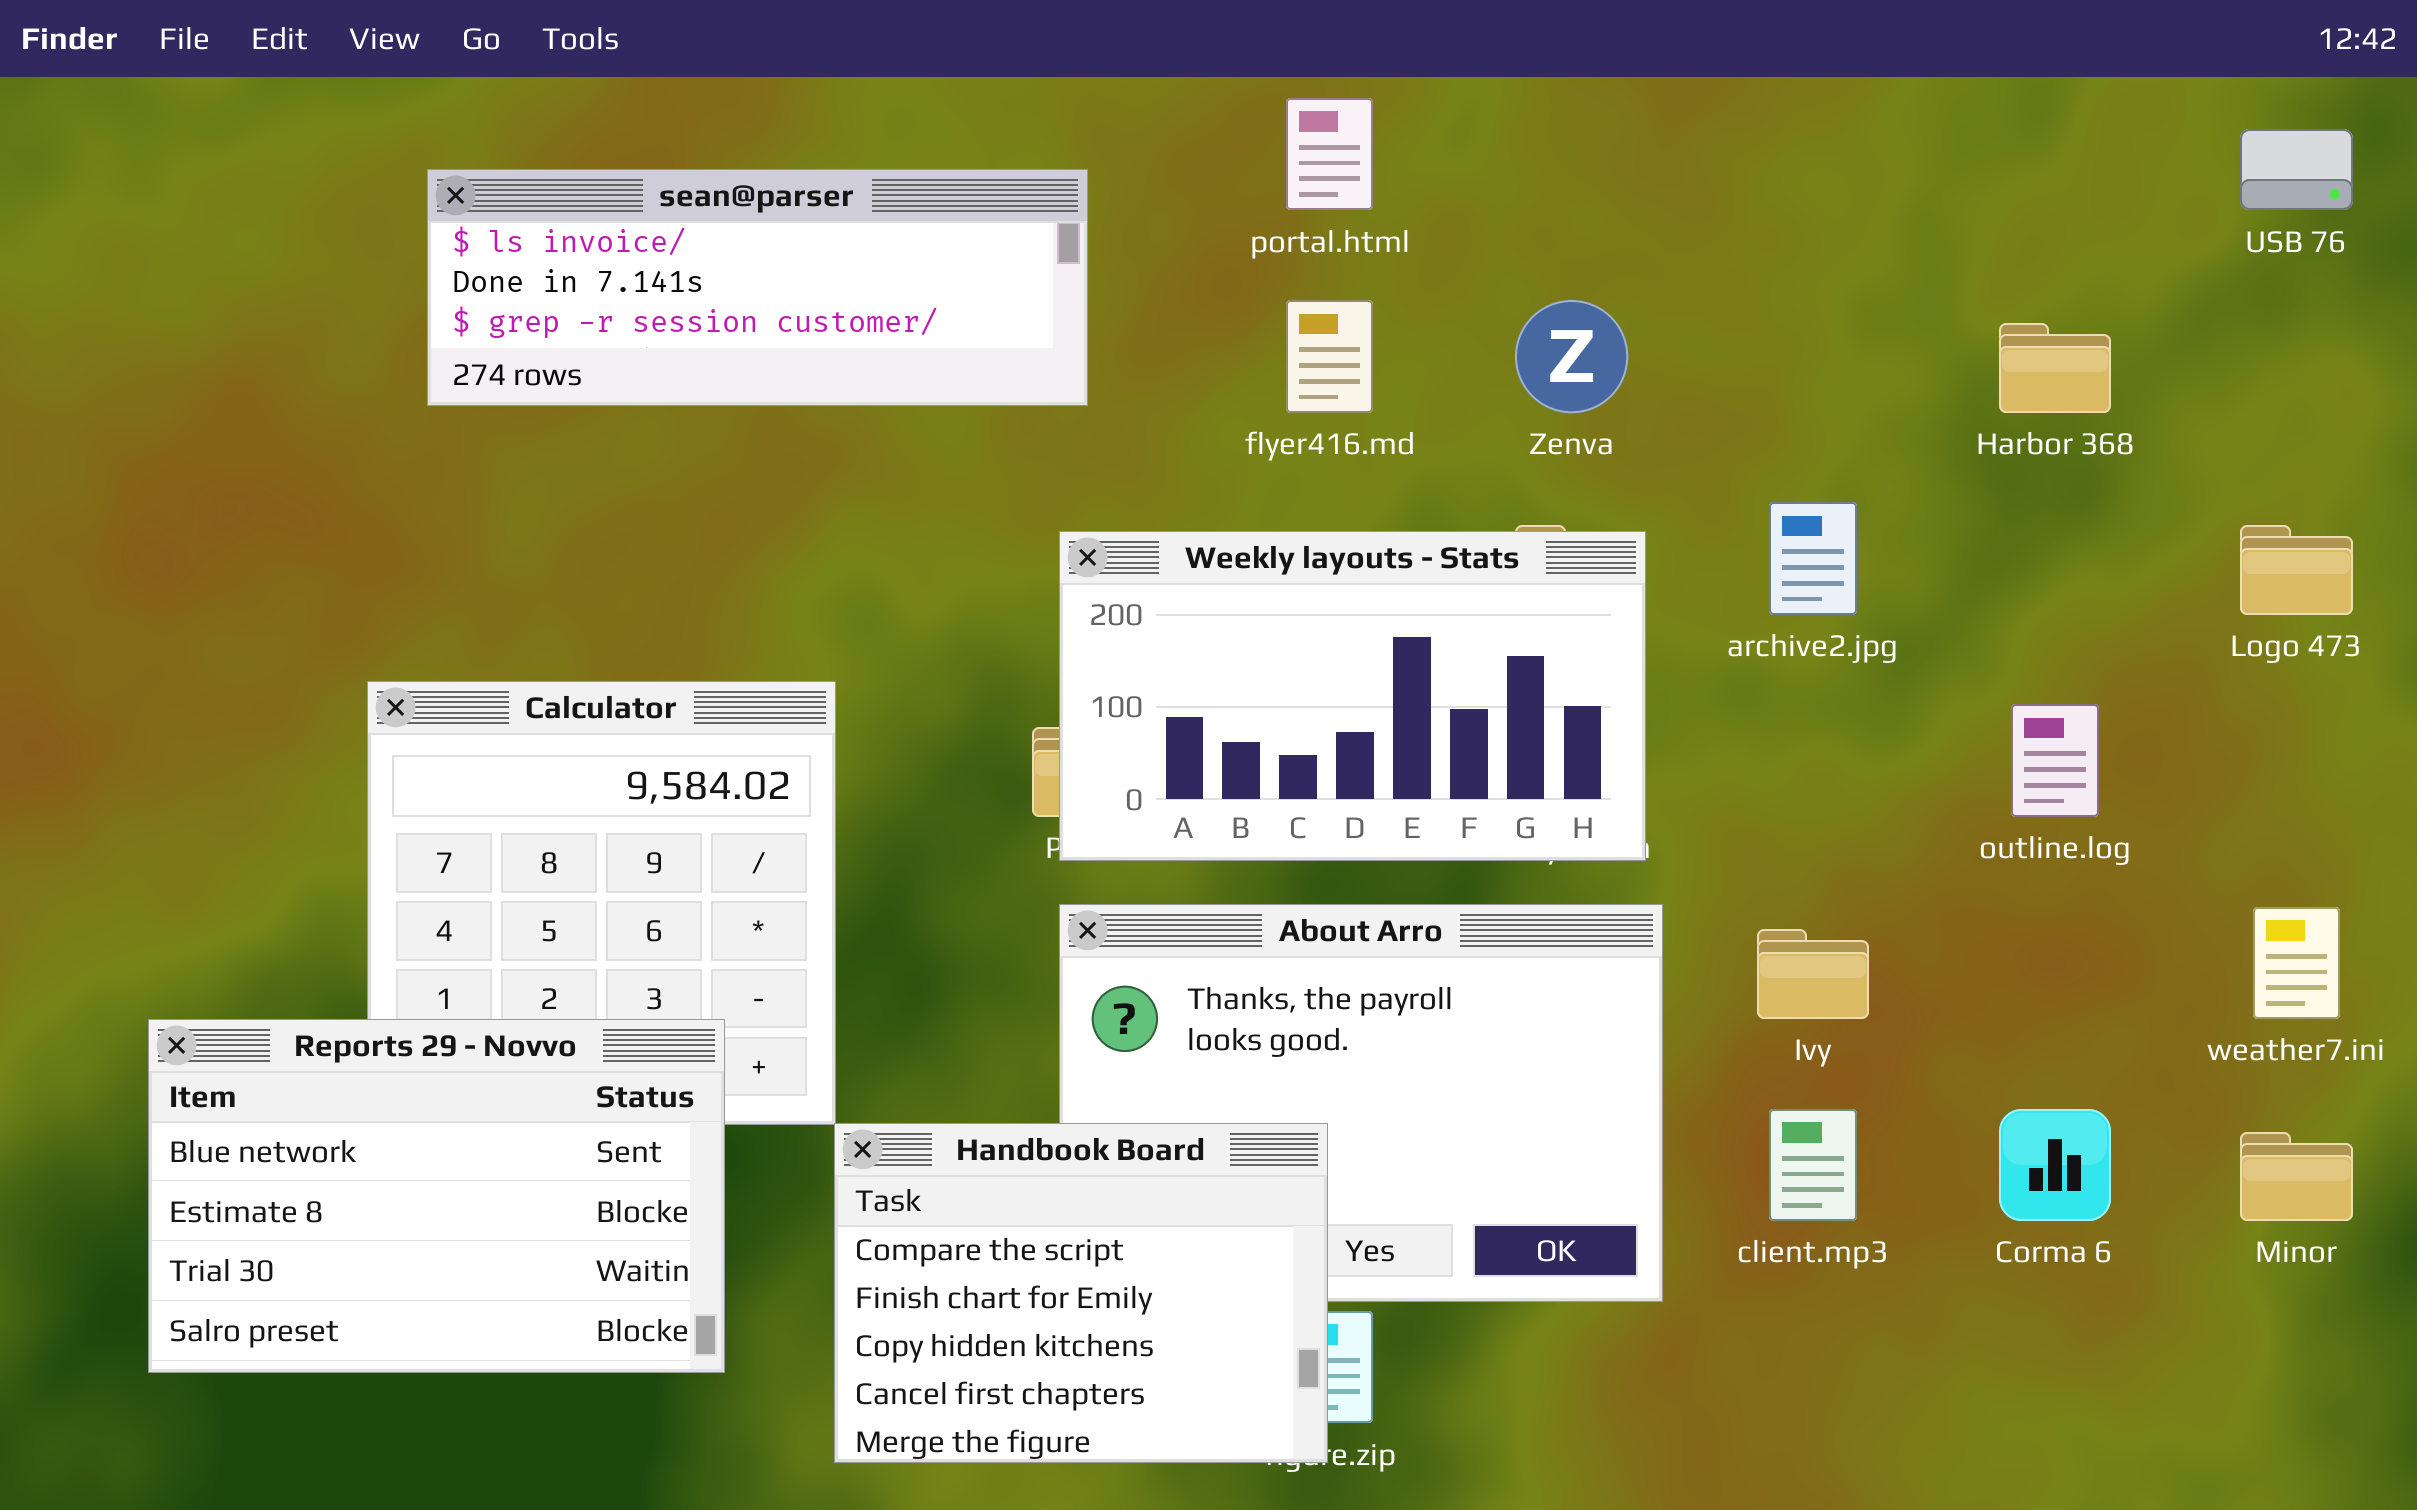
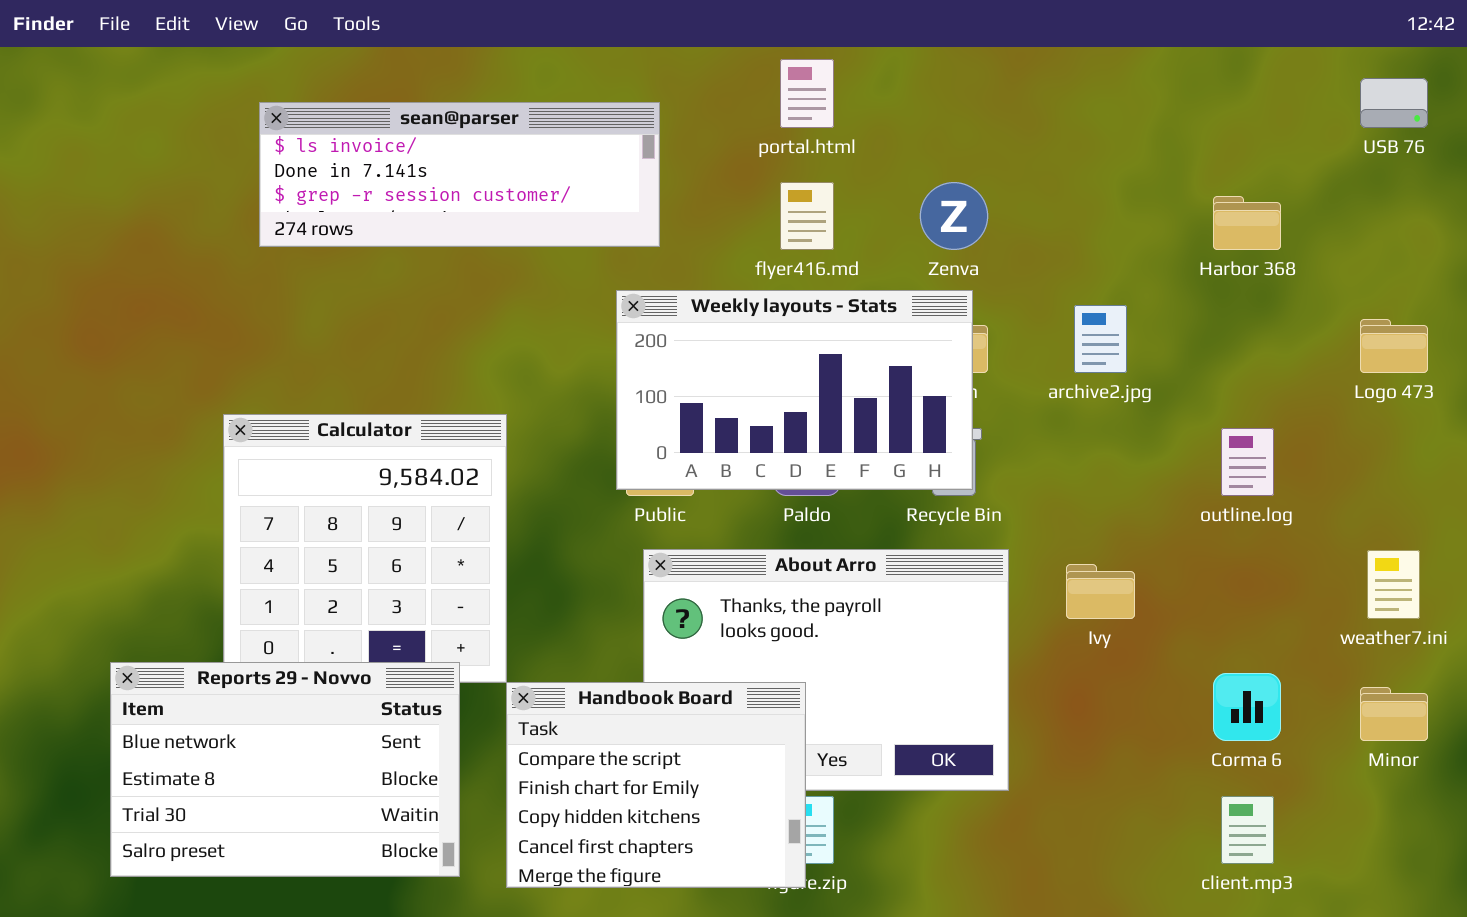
Weekly layouts - Stats: [1059,531,1646,861] -> [616,290,973,490], moved
Reports 29 - Novvo: [148,1019,725,1373] -> [110,662,460,877], moved
client.mp3: [1769,1109,1857,1221] -> [1221,796,1274,864], moved

